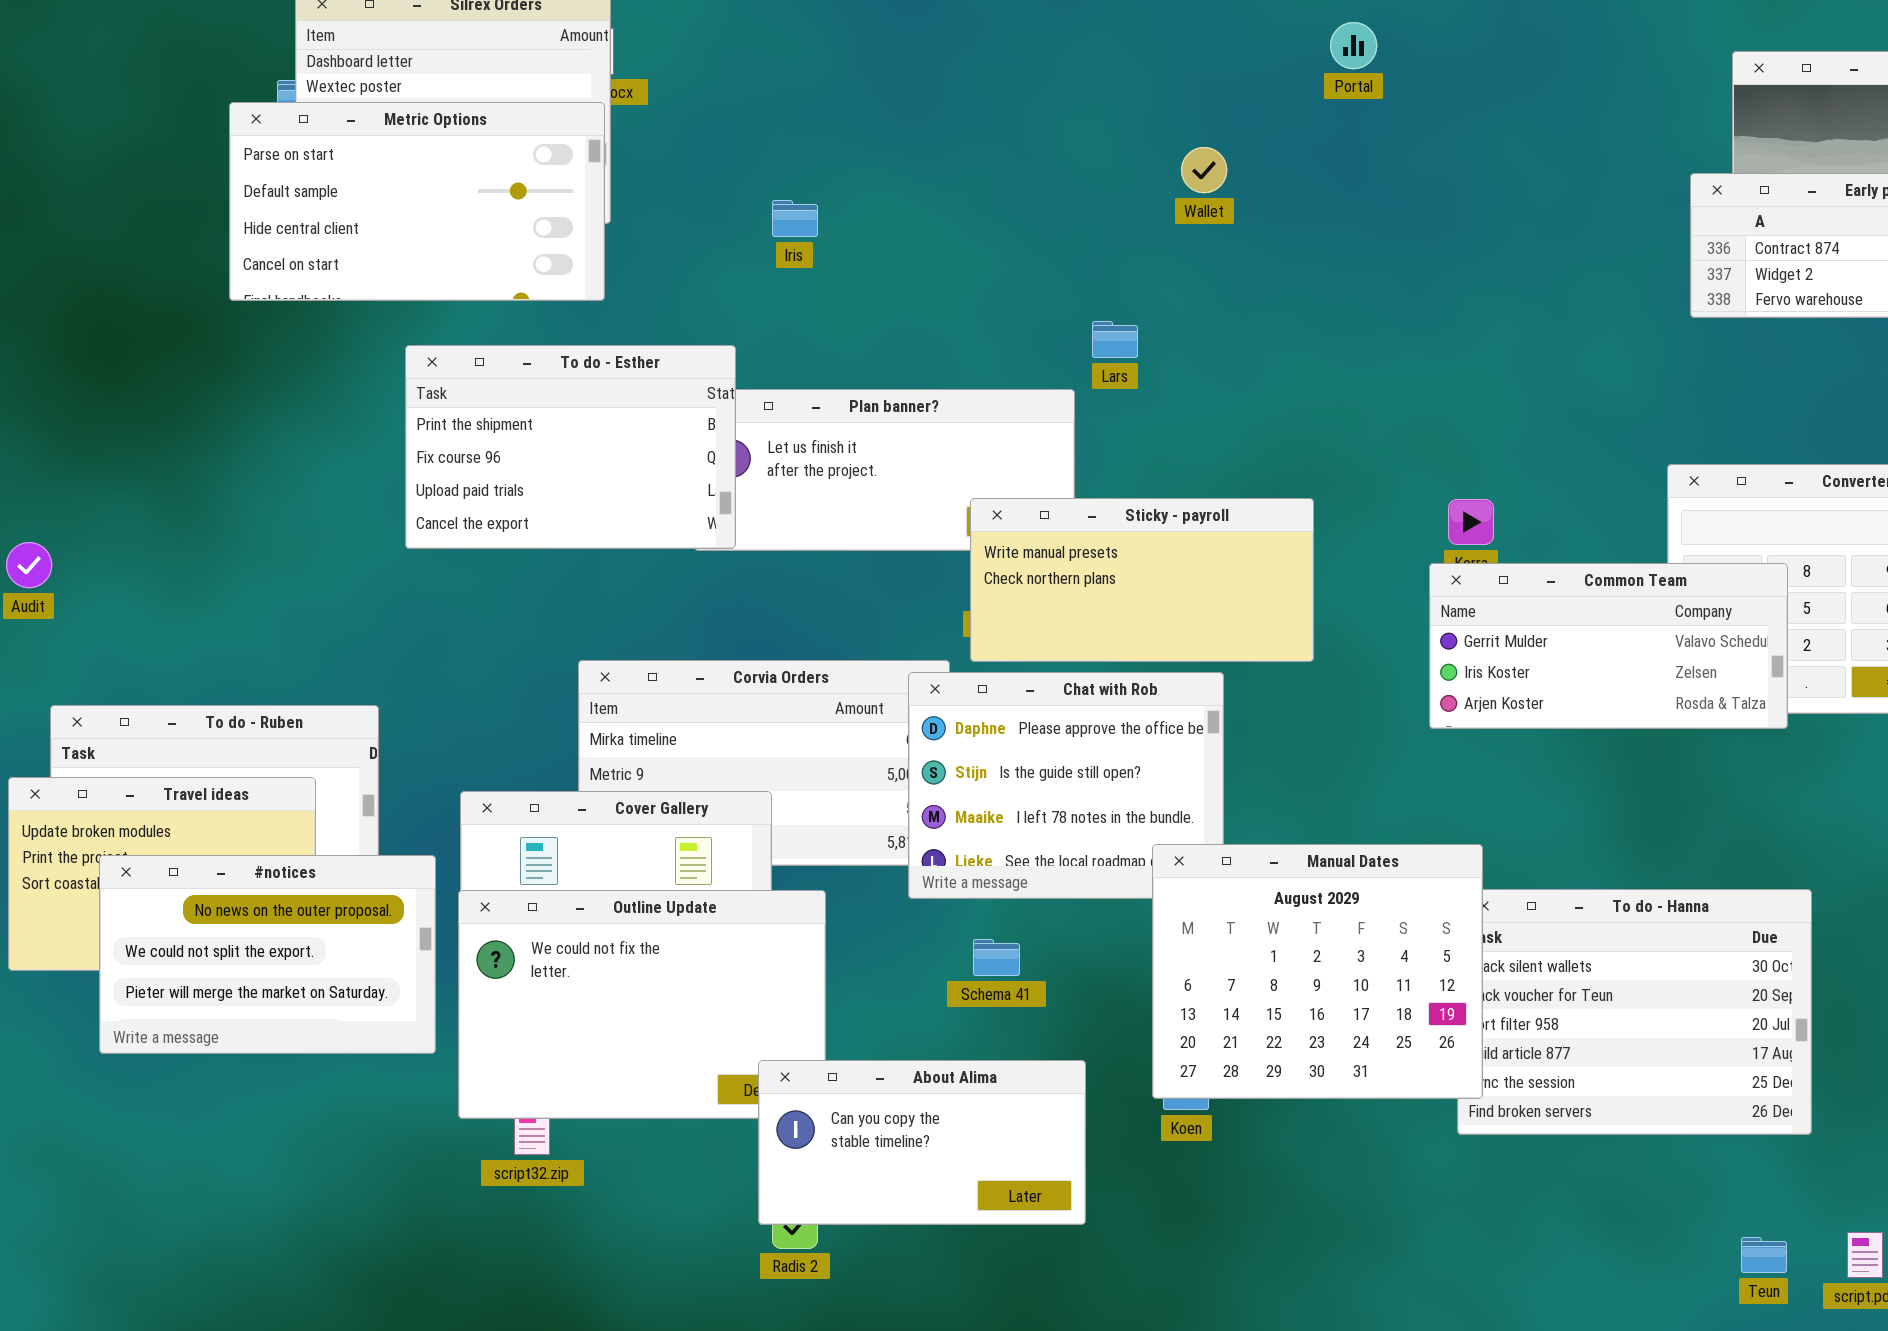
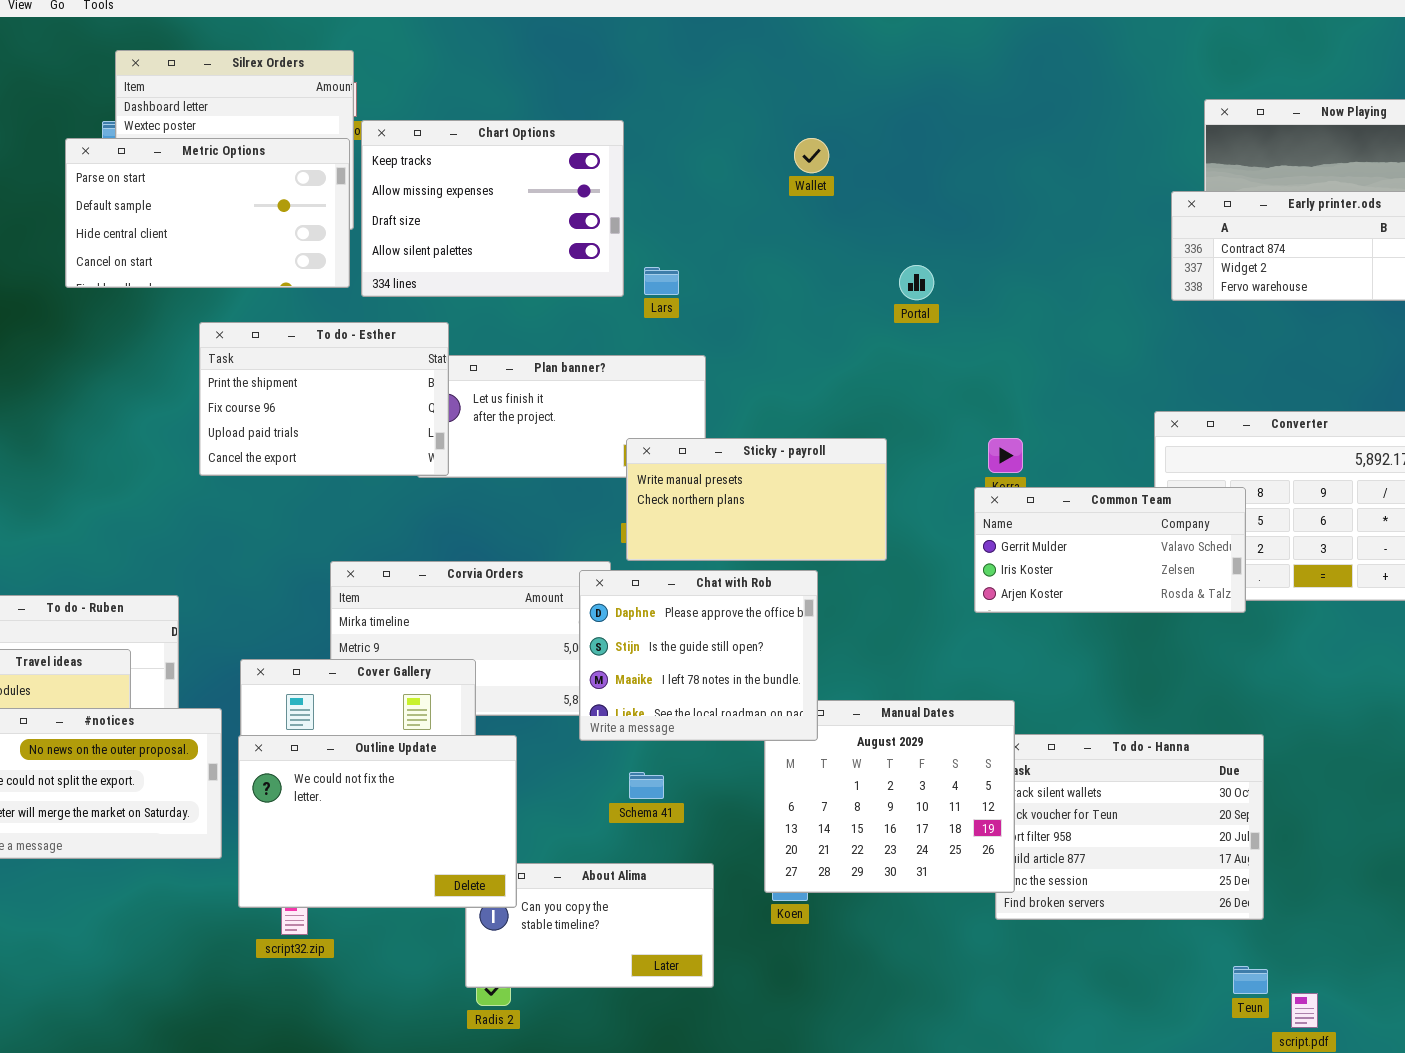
Portal: [1330,22,1377,69] -> [899,265,934,300], moved
Chart Options: none -> [361,120,624,297], opened
Wallet: [1181,147,1227,193] -> [794,138,829,173], moved
Lars: [1092,321,1138,358] -> [644,267,679,295], moved
Chat with Rob: [908,672,1224,899] -> [579,570,818,741], raised
Outline Update: [458,890,826,1119] -> [238,735,517,908], raised
Teun: [1741,1237,1787,1273] -> [1233,966,1268,994], moved

